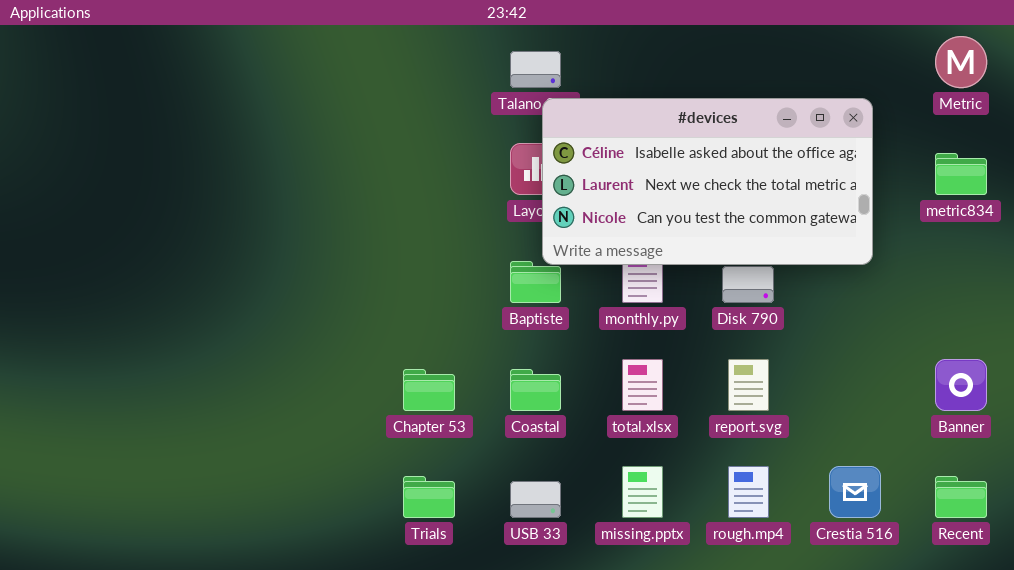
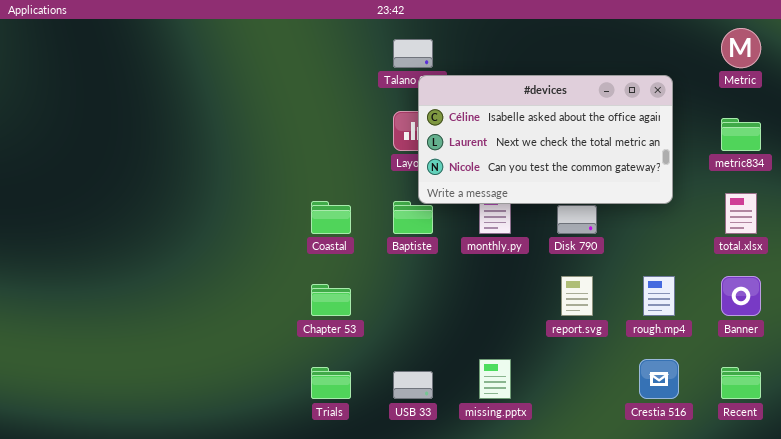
total.xlsx: [622,359,663,411] -> [725,193,757,234], moved
Coastal: [510,369,561,411] -> [311,201,351,234], moved
rough.mp4: [728,466,769,518] -> [643,276,675,316], moved

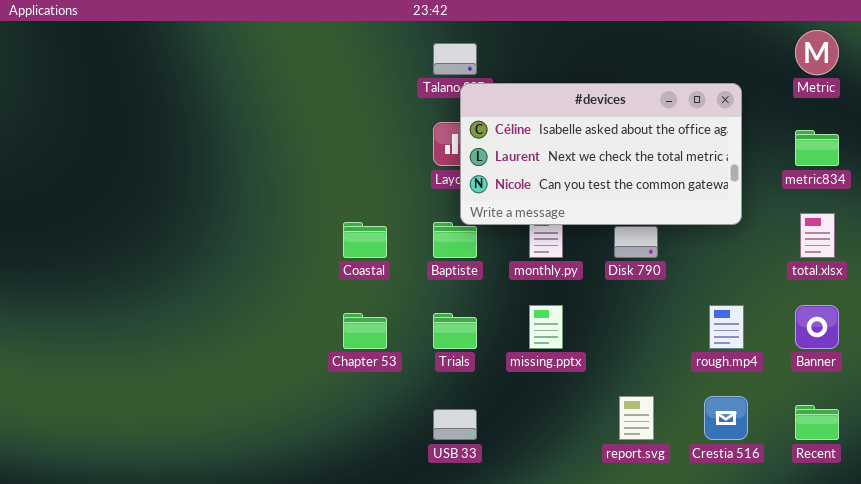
report.svg: [561,276,593,316] -> [619,396,654,440], moved
missing.pptx: [479,359,511,399] -> [529,305,563,349], moved
Trials: [311,367,351,399] -> [433,313,477,349], moved

